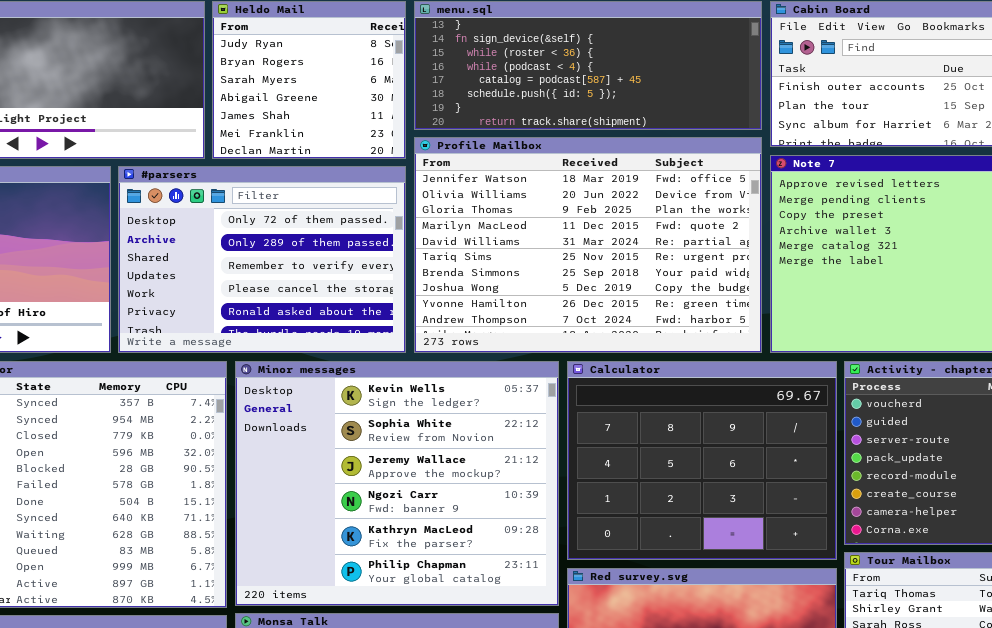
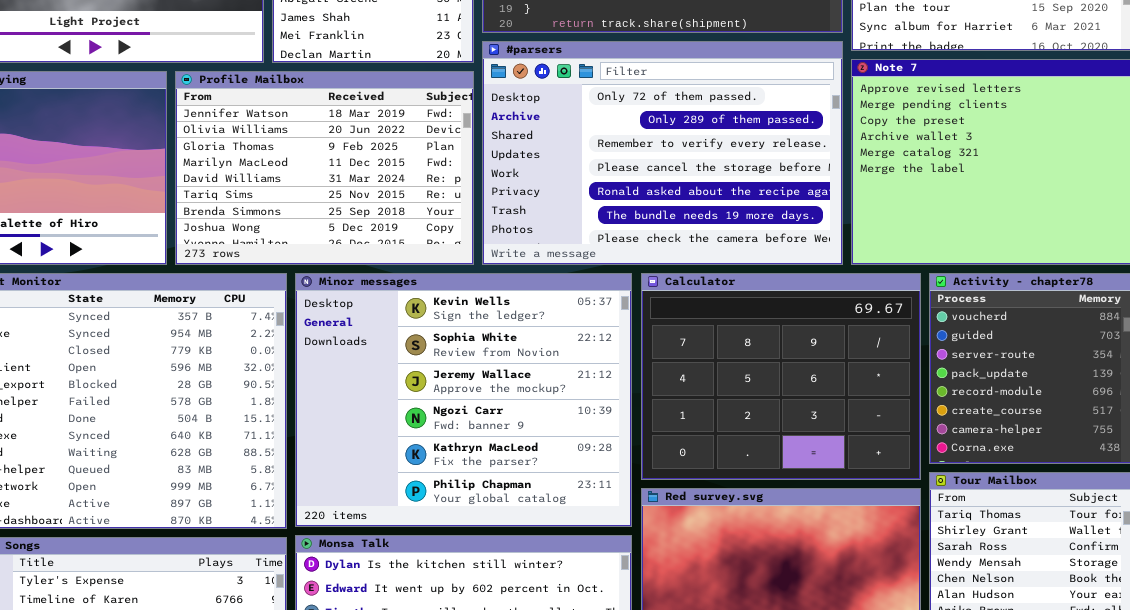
Profile Mailbox: [414,137,762,353] -> [175,71,474,265], moved, resized
#parsers: [118,166,406,353] -> [482,41,843,265], moved, resized

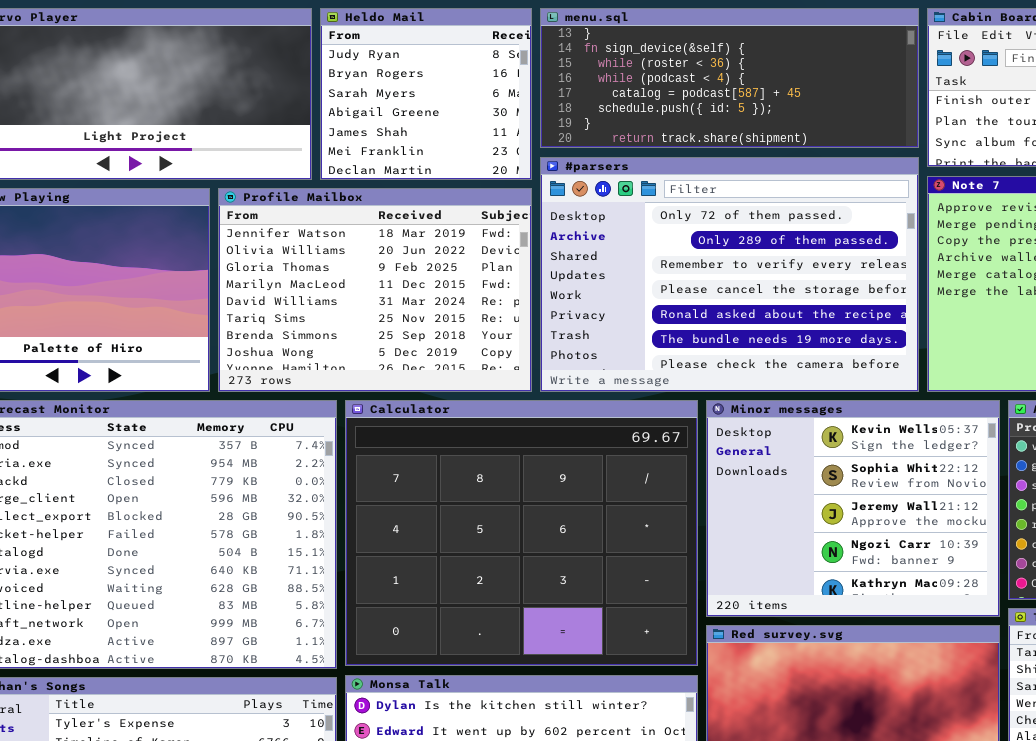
Minor messages: [295,273,632,527] -> [706,400,1000,617], moved, resized
Calculator: [641,273,921,480] -> [345,400,698,666], moved, resized

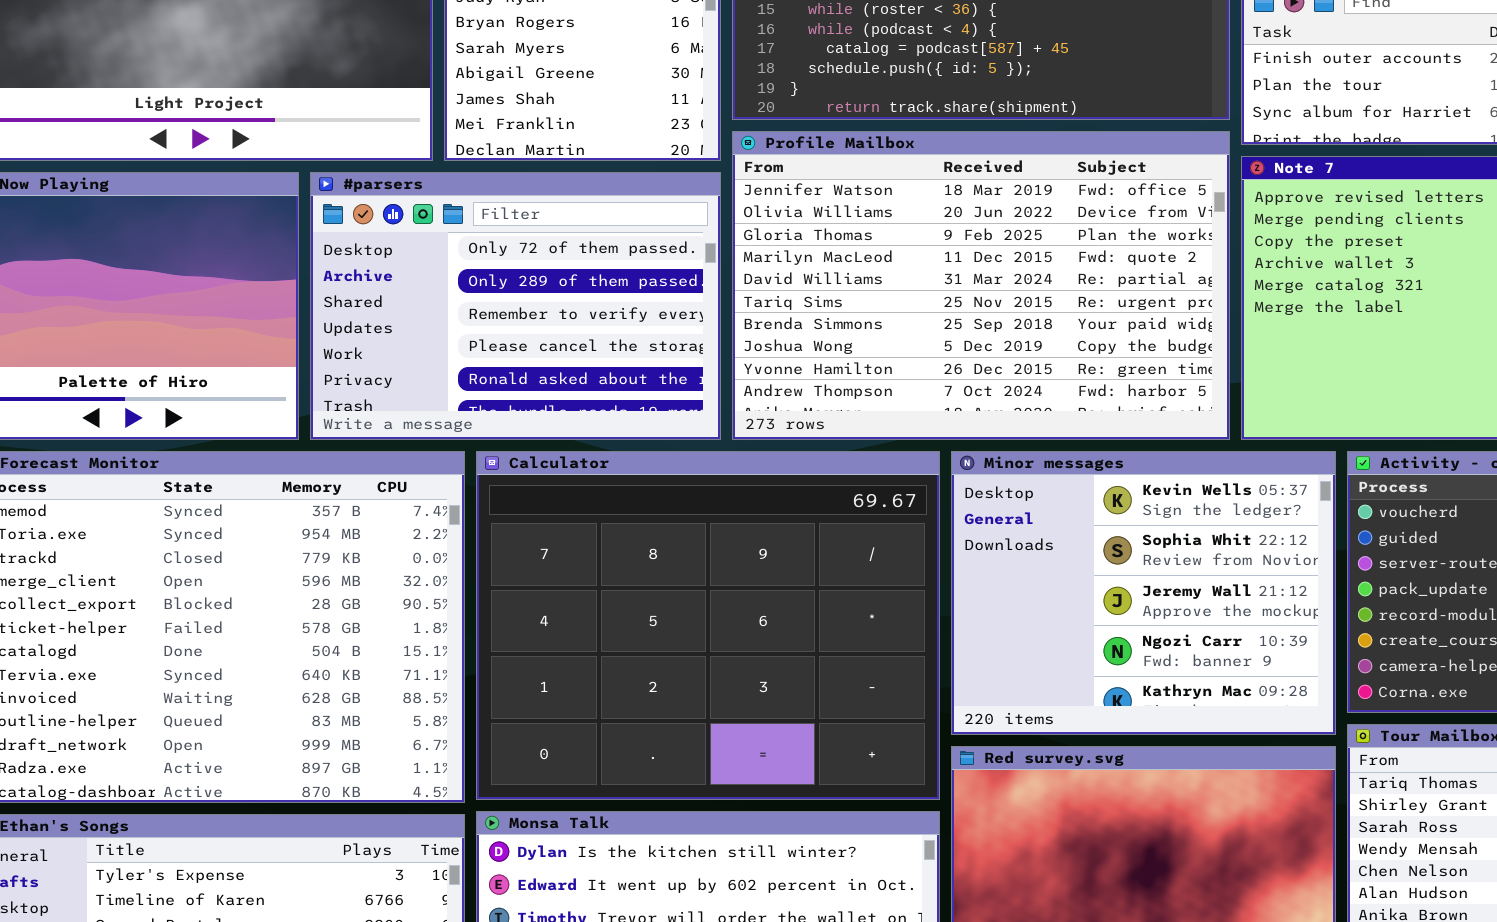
#parsers: [540,157,919,392] -> [310,172,721,440], moved, resized
Profile Mailbox: [218,188,532,392] -> [732,131,1230,440], moved, resized

